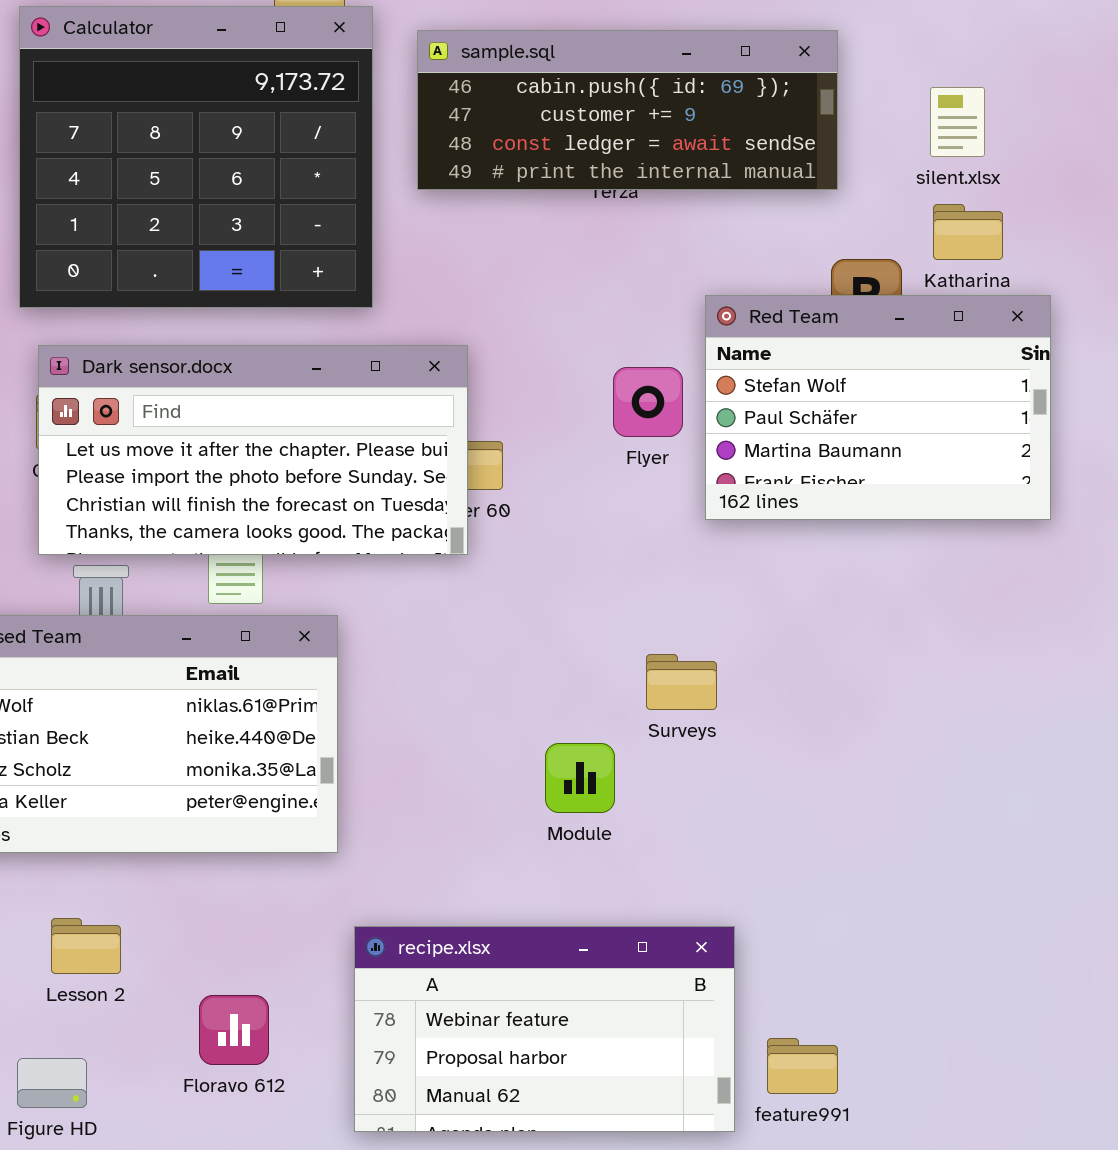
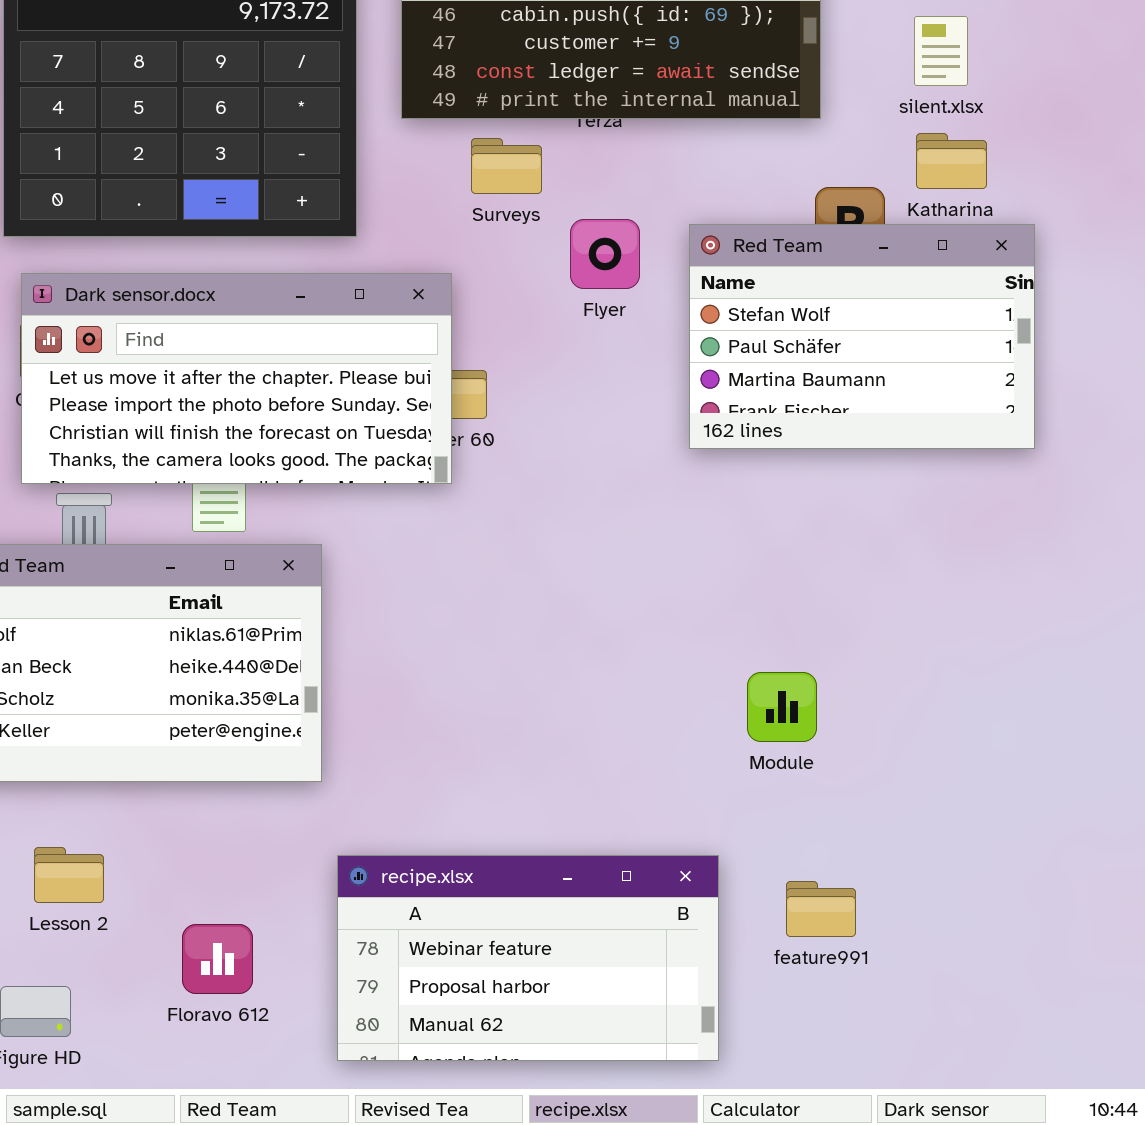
Flyer: [613,367,683,437] -> [570,219,640,289], moved
Surveys: [646,654,717,710] -> [471,138,542,194], moved
Module: [545,743,615,813] -> [747,672,817,742], moved
feature991: [767,1038,838,1094] -> [786,881,856,937], moved

